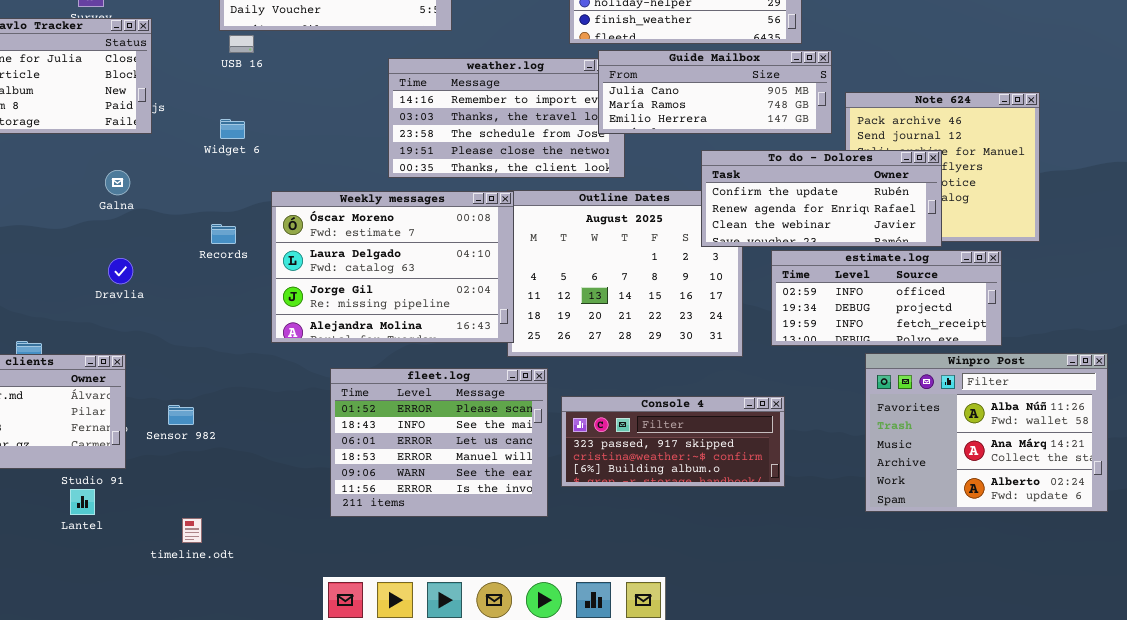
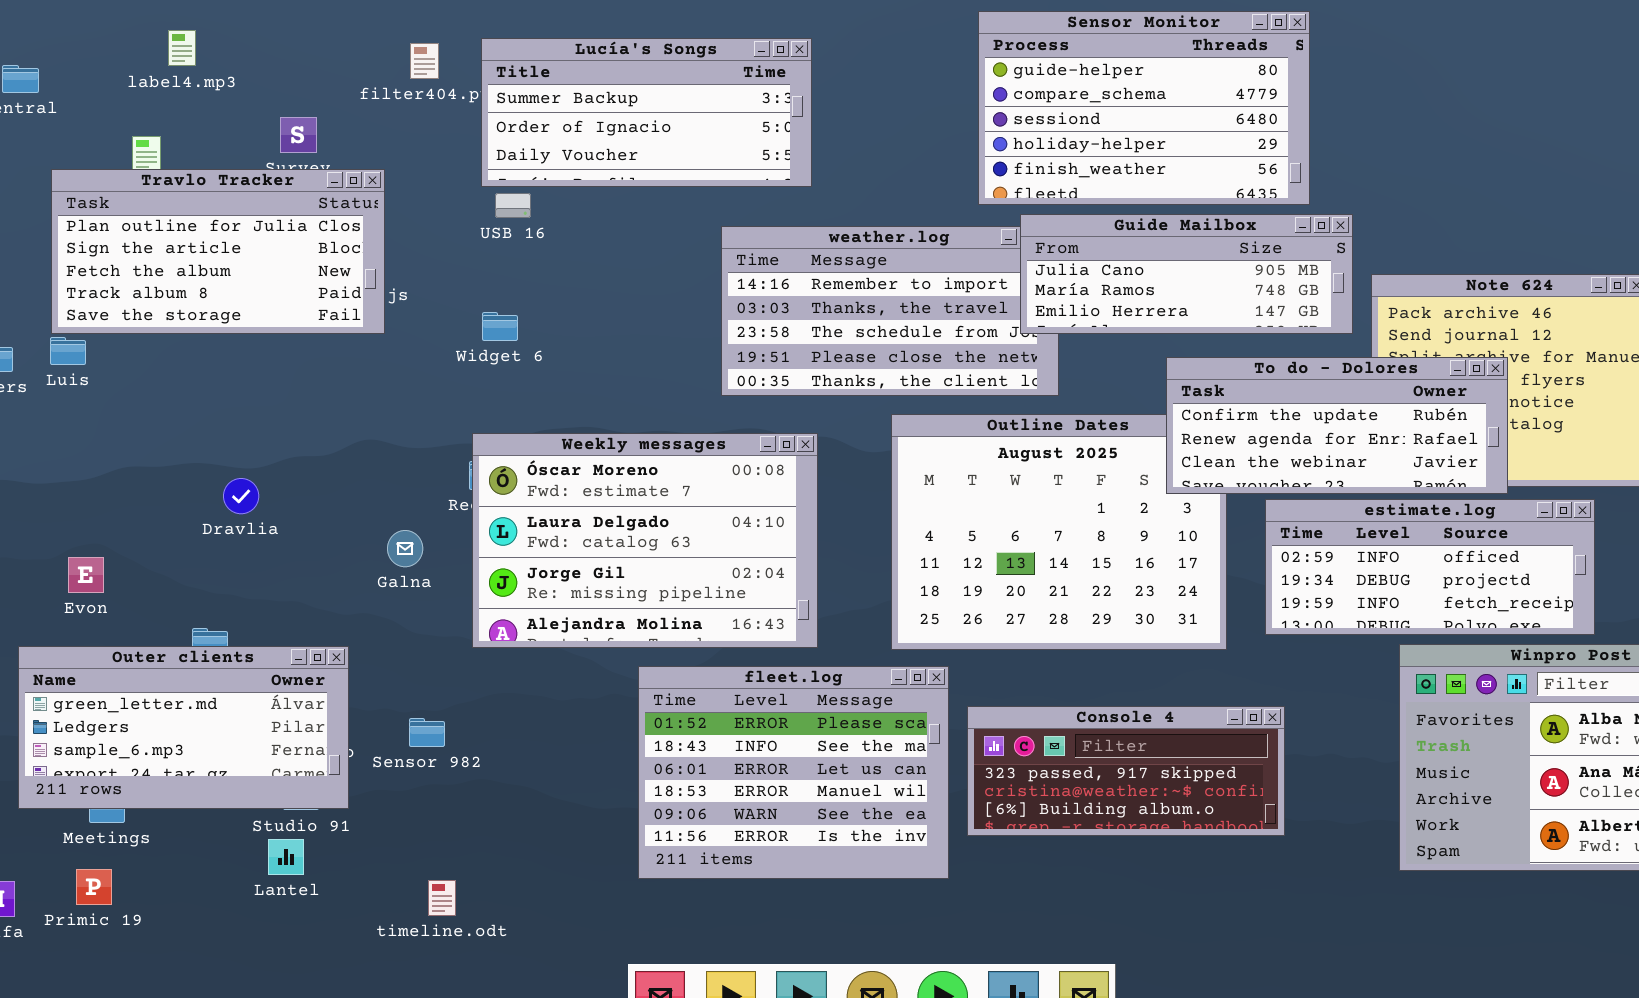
Galna: [105,170,130,195] -> [387,530,423,567], moved
Weekly messages: [271,191,514,343] -> [472,433,818,648], moved
Dravlia: [108,258,133,284] -> [223,478,259,514], moved

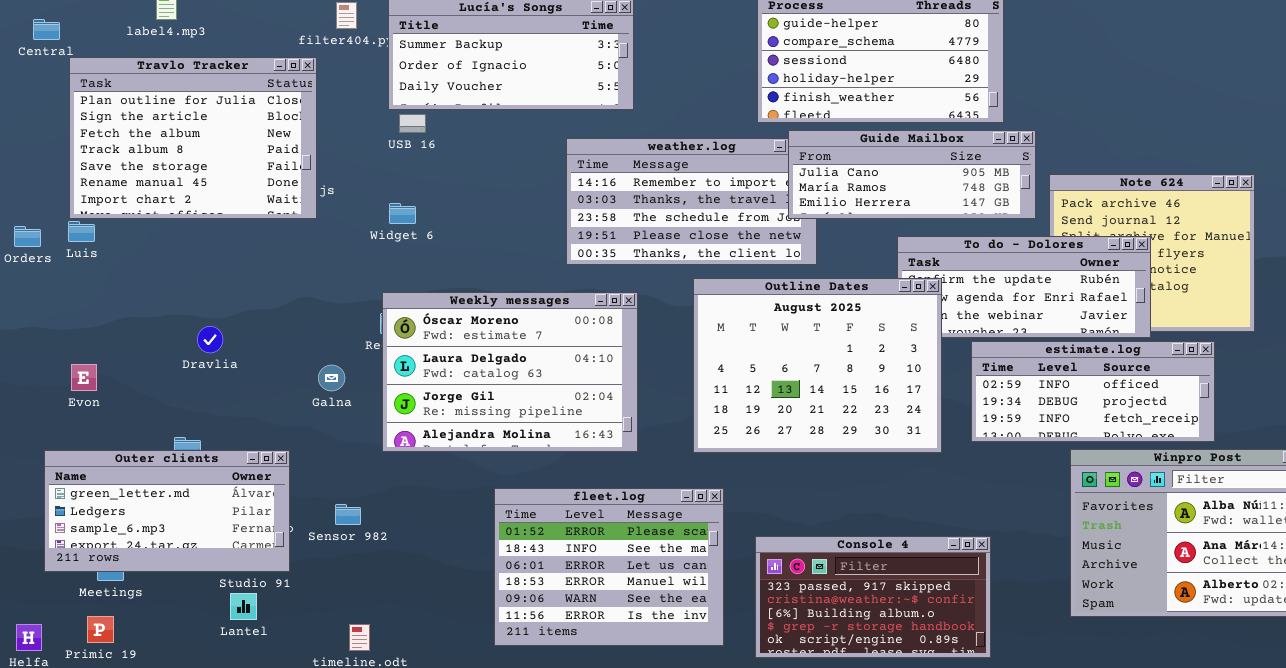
Travlo Tracker: [51,169,385,334] -> [69,57,317,219], resized
Outline Dates: [891,414,1227,650] -> [693,278,942,453], raised
Evon: [68,557,104,593] -> [71,364,97,391], moved
fleet.log: [638,666,949,879] -> [494,488,724,646], moved
Console 4: [967,706,1285,836] -> [755,536,991,658], moved, resized

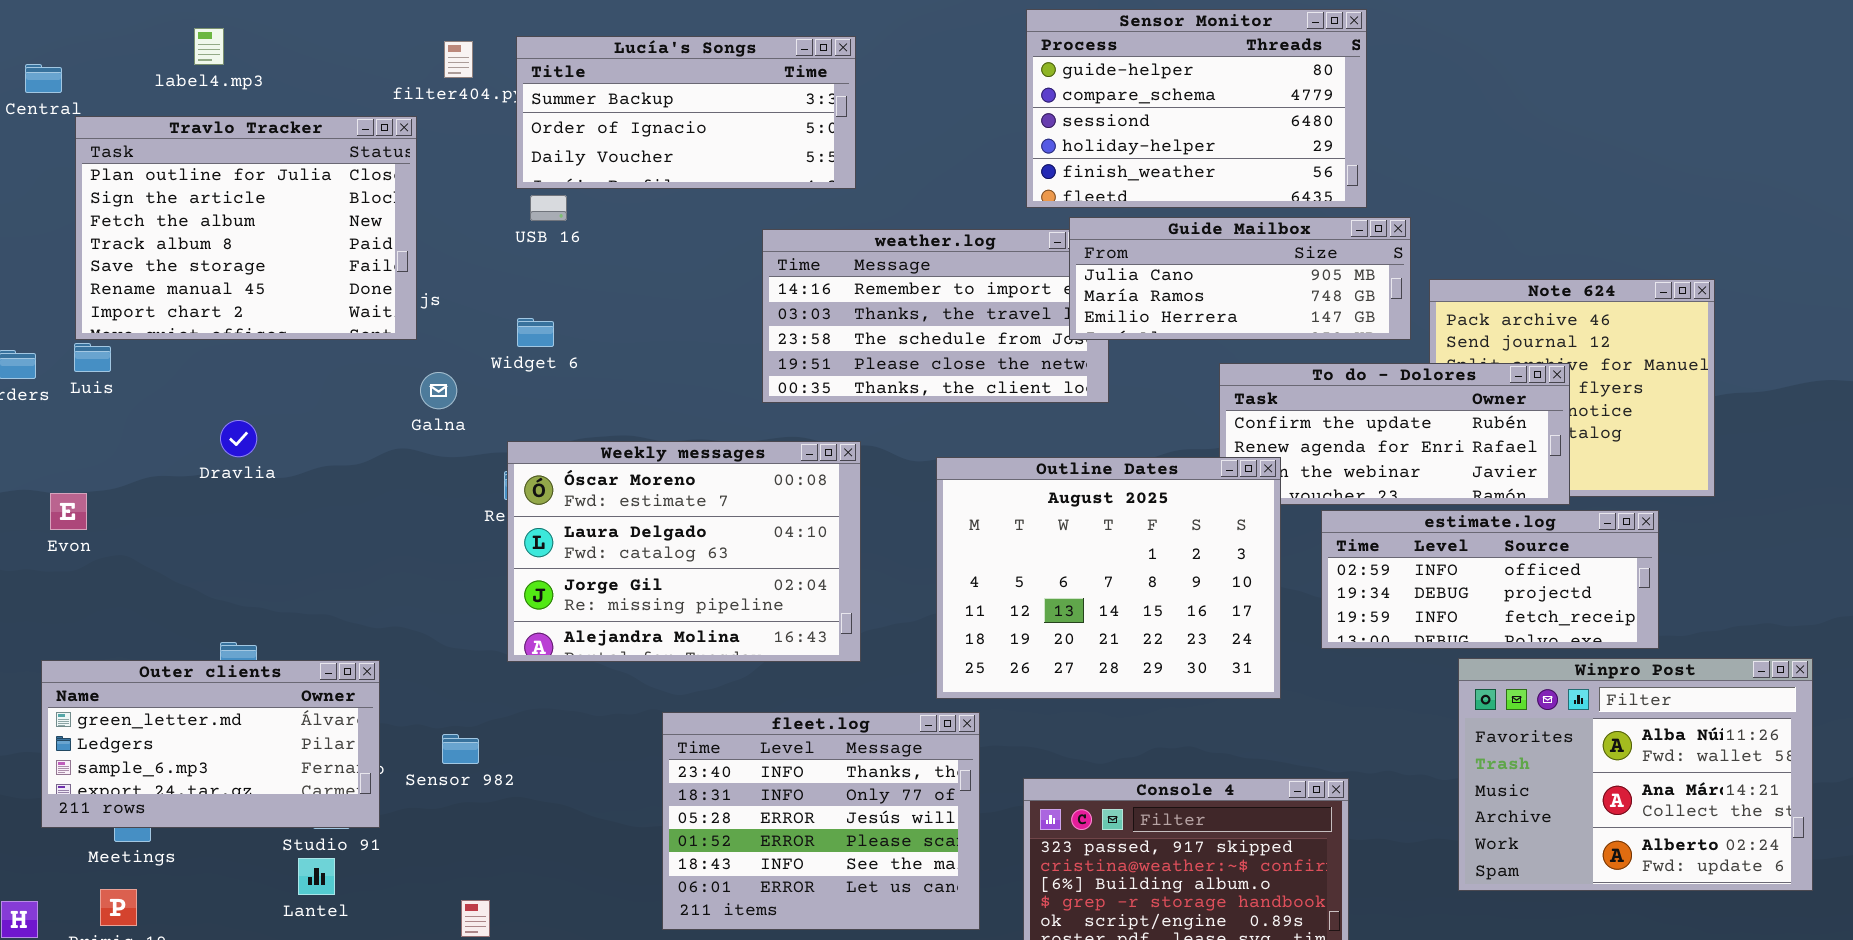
Outline Dates: [693,278,942,453] -> [936,457,1281,699], moved
Dravlia: [197,326,223,353] -> [220,420,257,457], moved
Evon: [71,364,97,391] -> [50,493,87,530], moved
Galna: [318,365,345,391] -> [420,372,457,409], moved
fleet.log: [494,488,724,646] -> [662,712,980,930], scrolled up 3 rows

